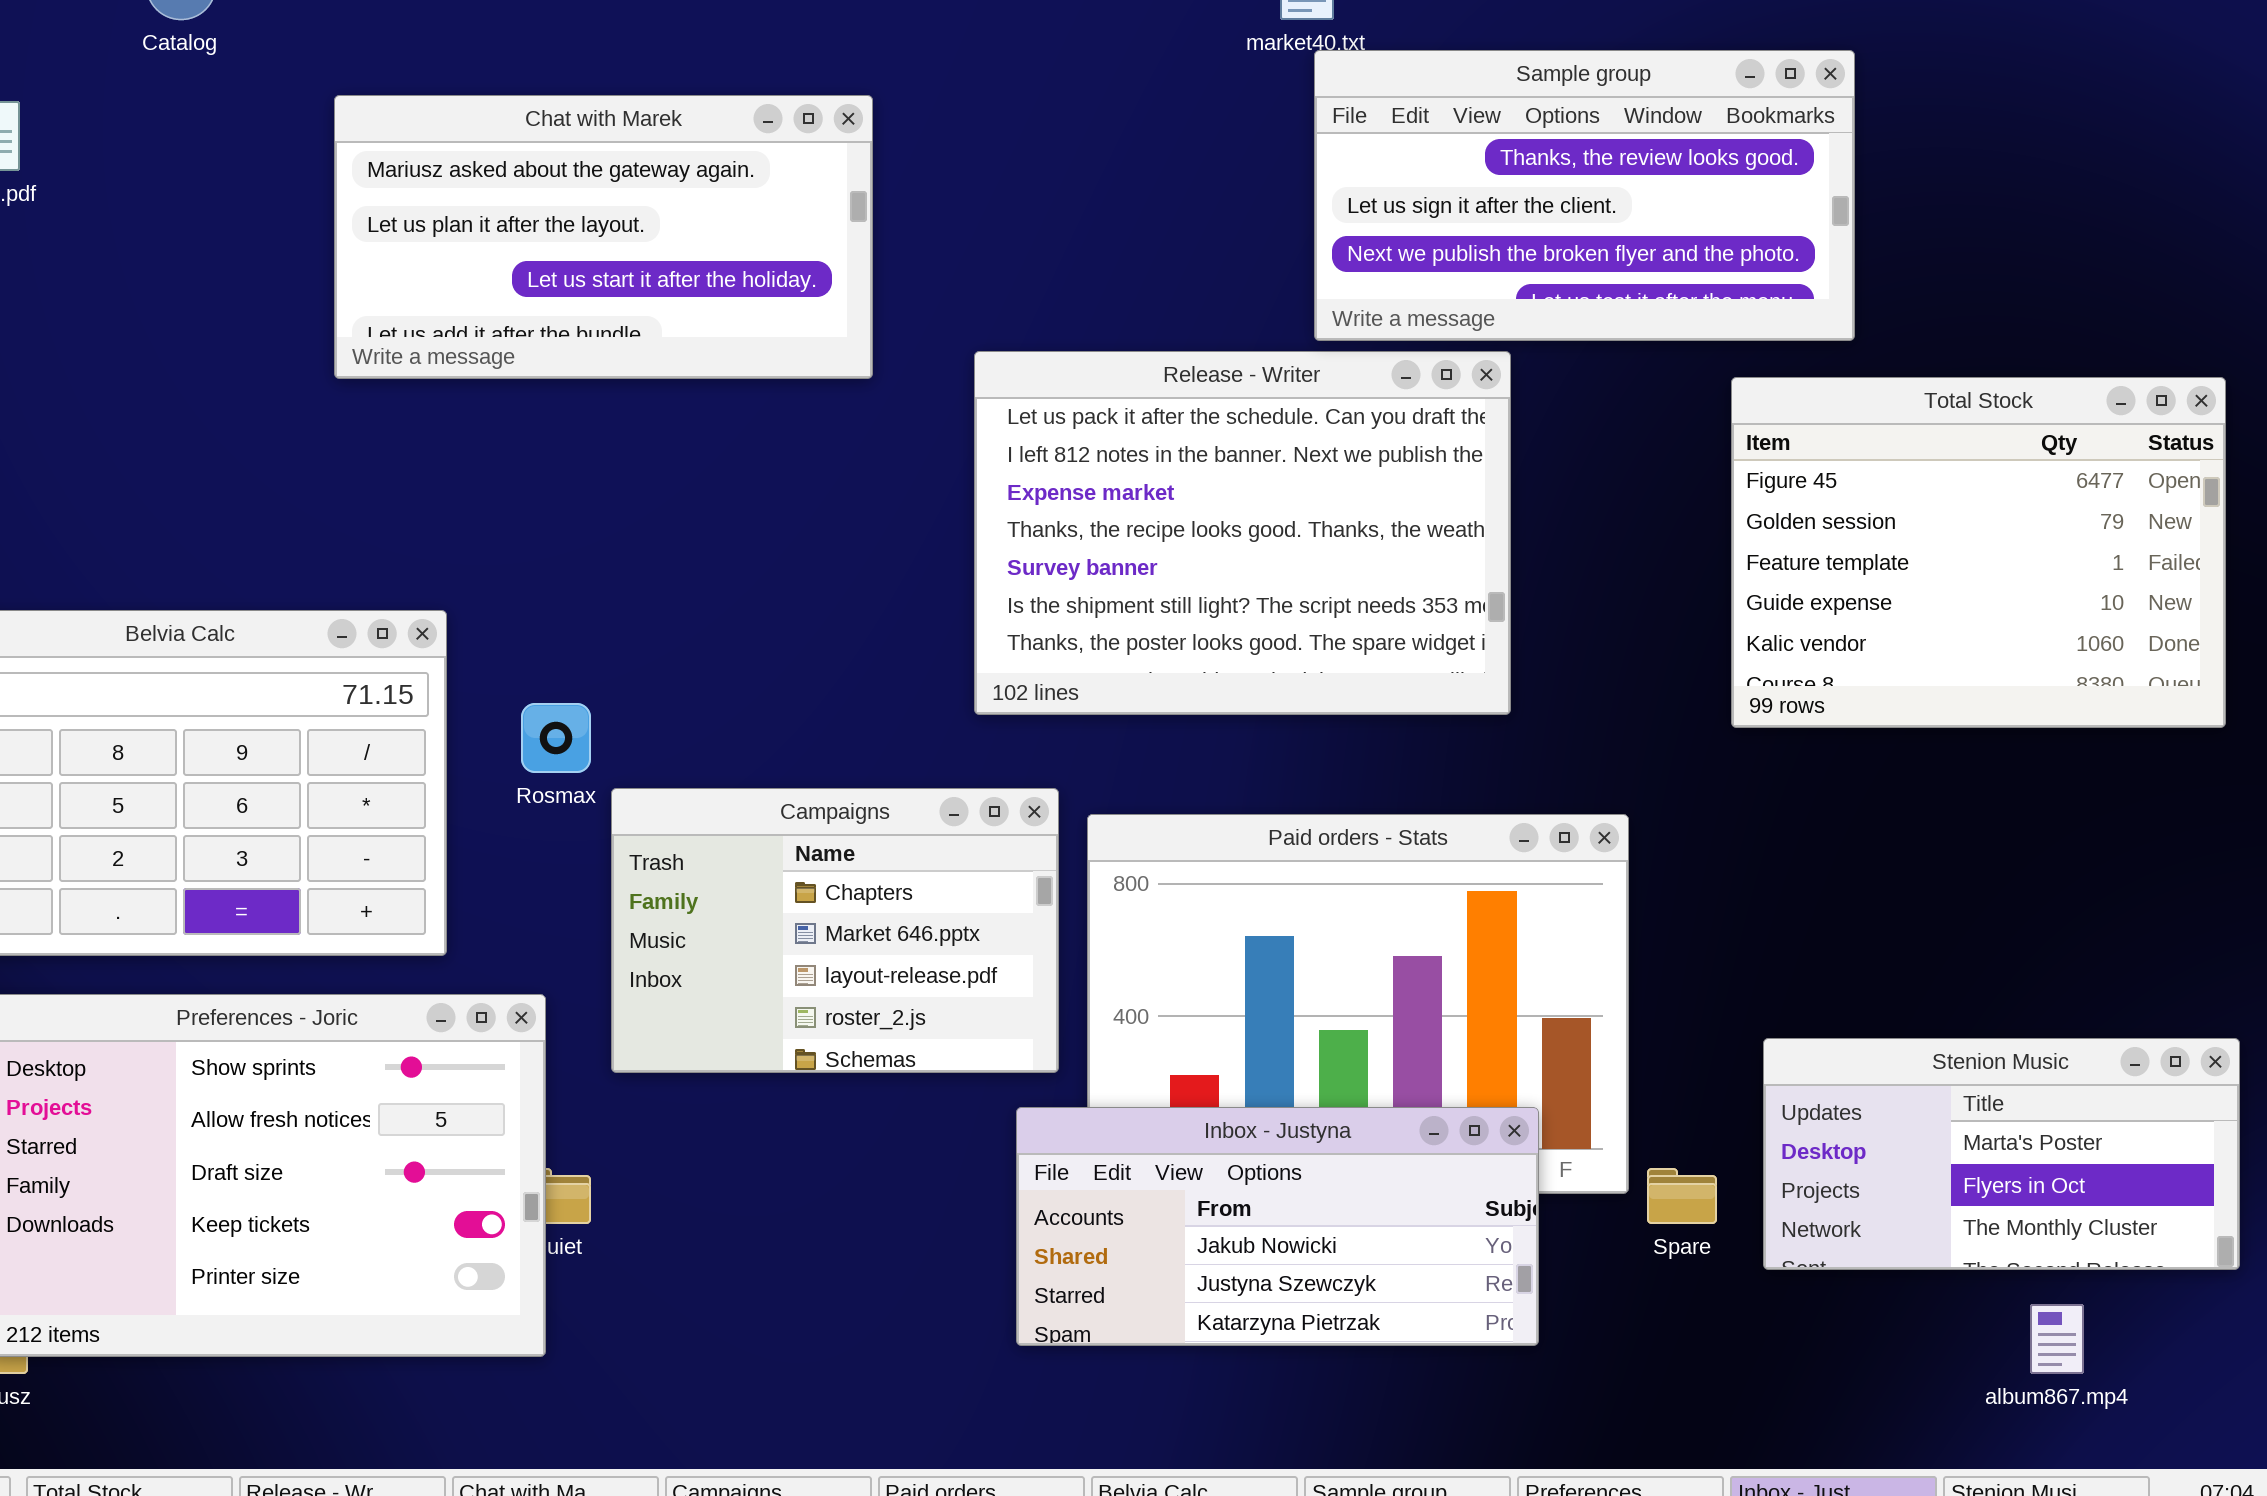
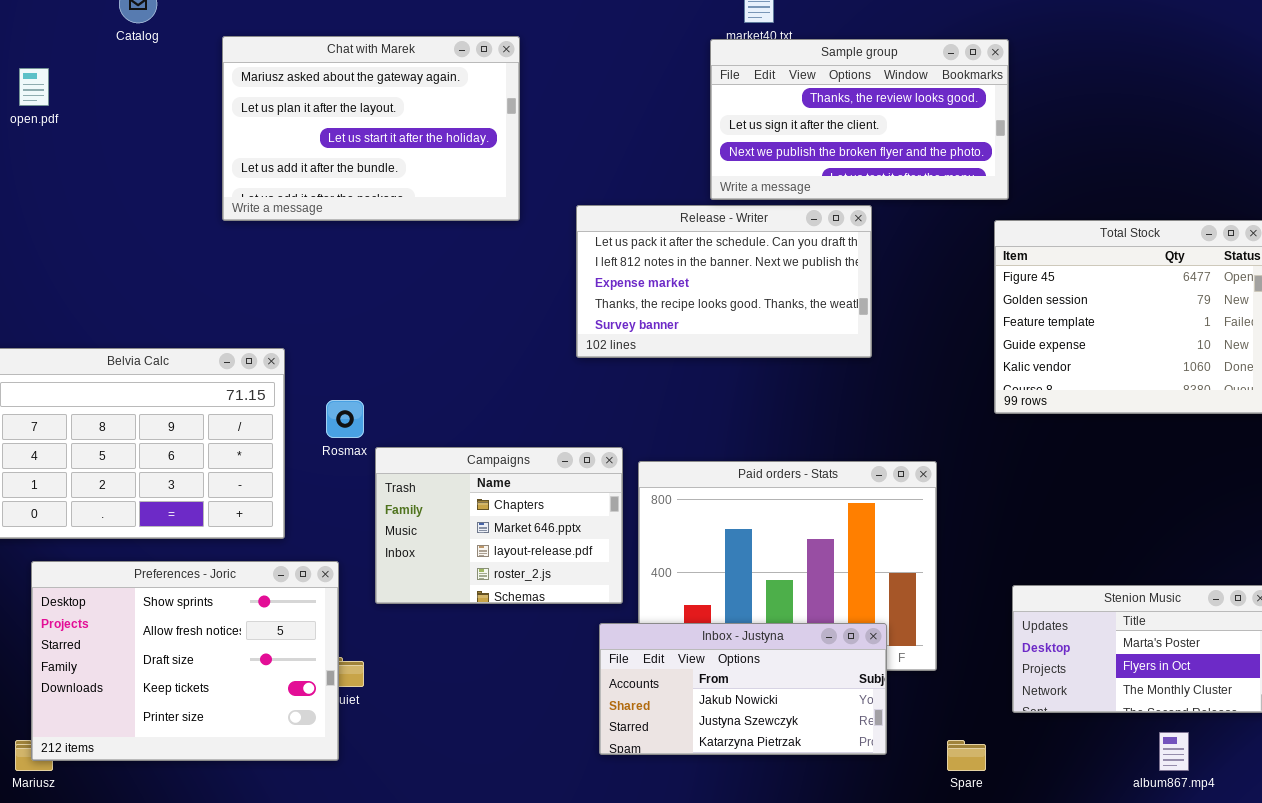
Sample group: [1314,50,1855,341] -> [710,39,1009,200], moved
Chat with Marek: [334,95,873,379] -> [222,36,520,221], resized
Release - Writer: [974,351,1511,715] -> [576,205,872,358], resized
Spare: [1647,1168,1717,1224] -> [947,740,986,771], moved

